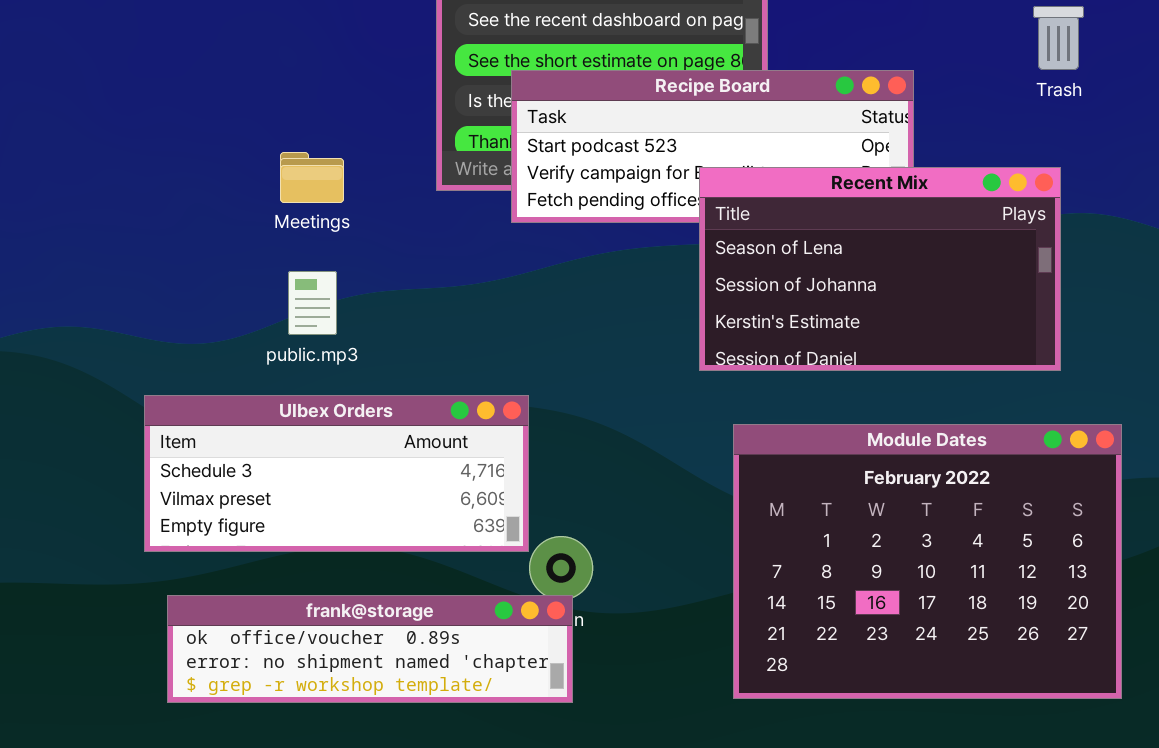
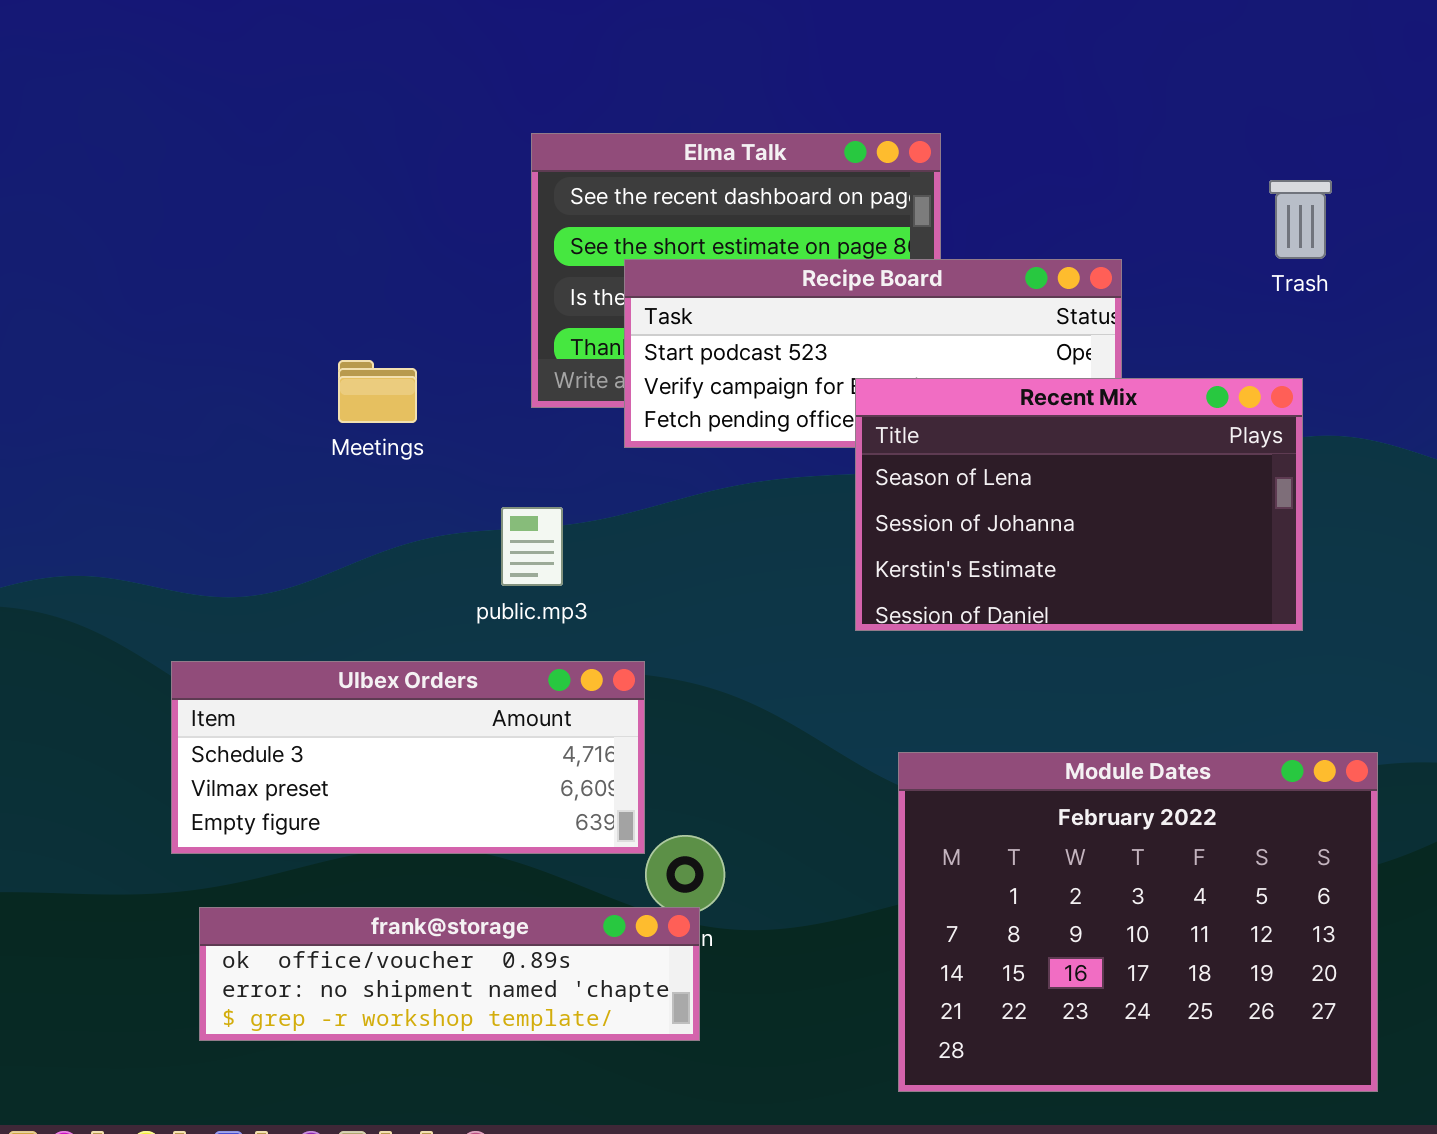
public.mp3: [288,271,337,335] -> [501,507,563,586], moved
Module Dates: [733,424,1122,699] -> [898,752,1378,1092], moved

